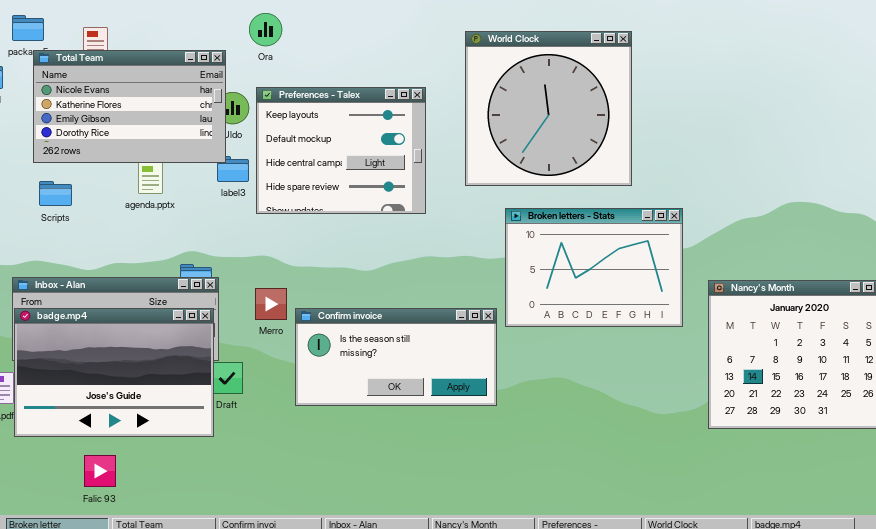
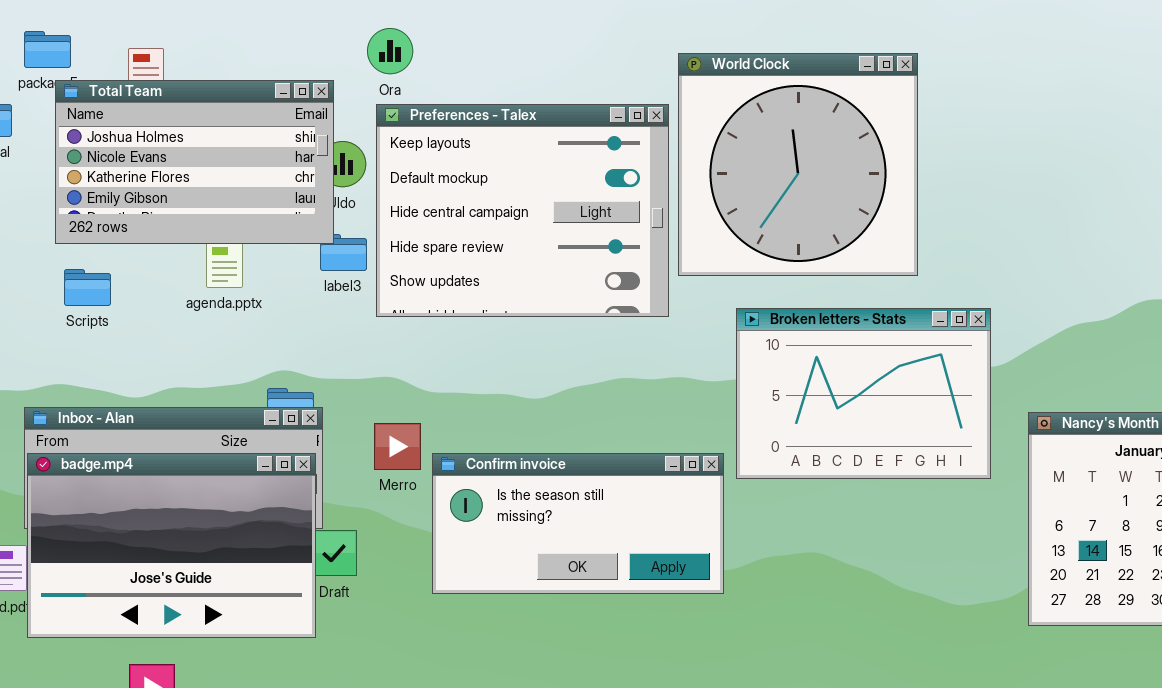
Total Team: [33,50,226,163] -> [55,80,334,244], scrolled up 1 row
Preferences - Talex: [256,87,426,214] -> [376,104,669,317], resized

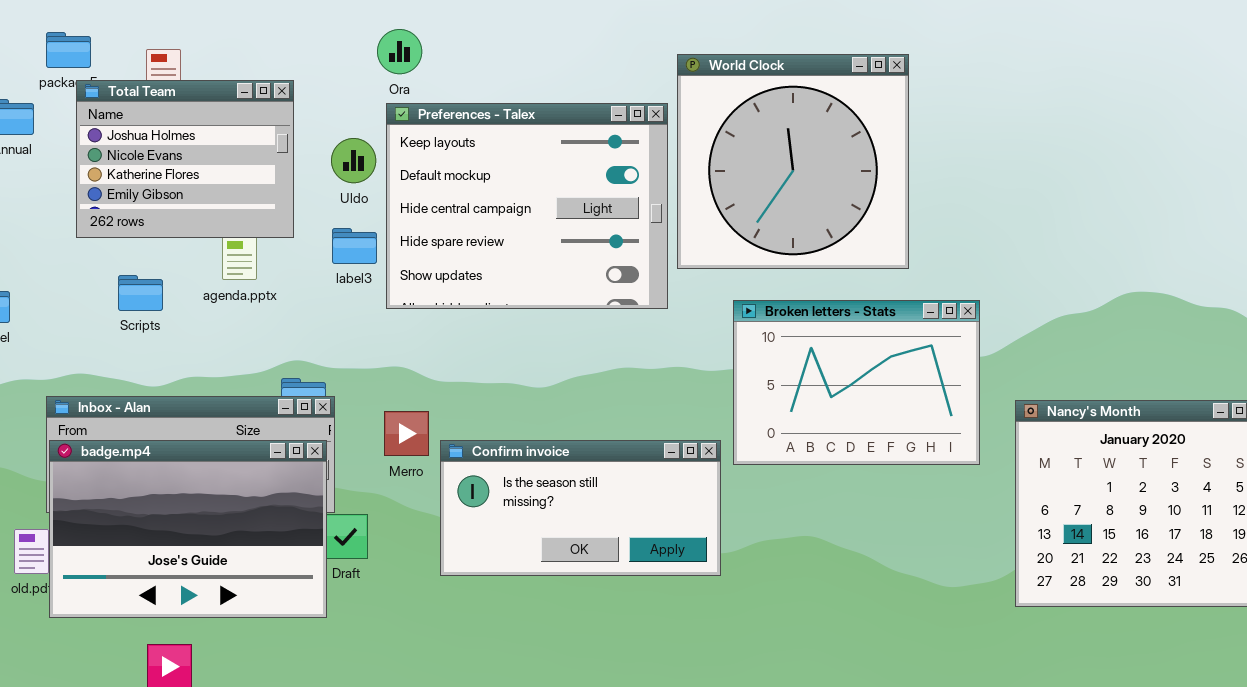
Total Team: [55,80,334,244] -> [76,80,294,238], resized
Scripts: [64,269,111,306] -> [118,275,163,311], moved

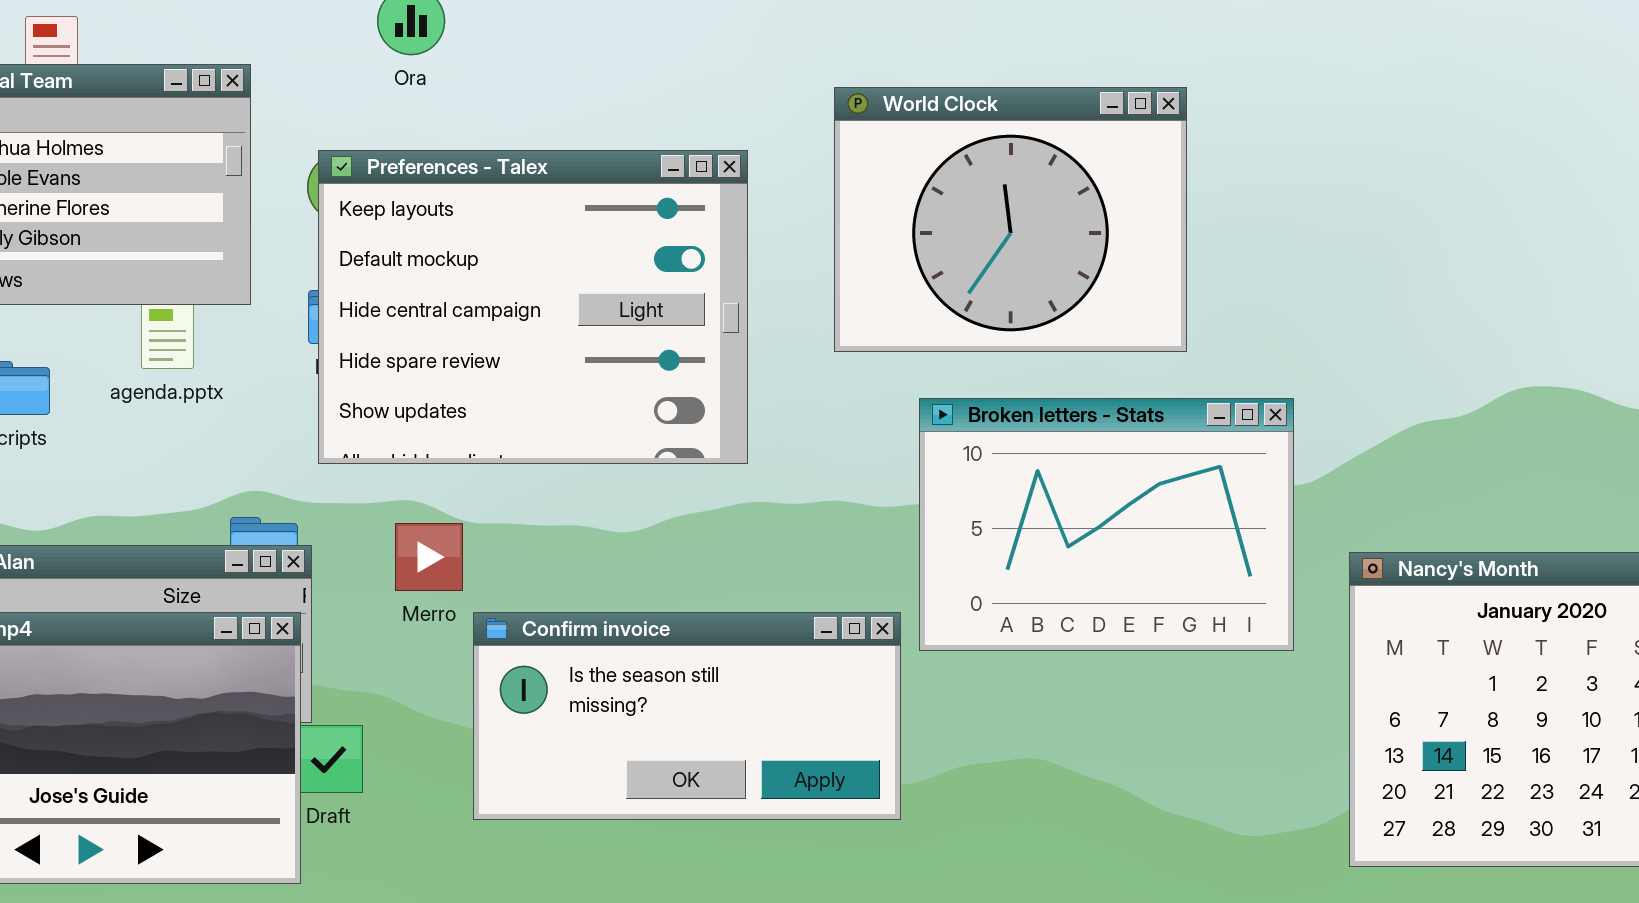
World Clock: [677,54,909,269] -> [834,87,1187,352], resized
Preferences - Talex: [386,103,668,309] -> [318,150,748,464], moved
Merro: [384,411,429,456] -> [395,523,463,591], moved

